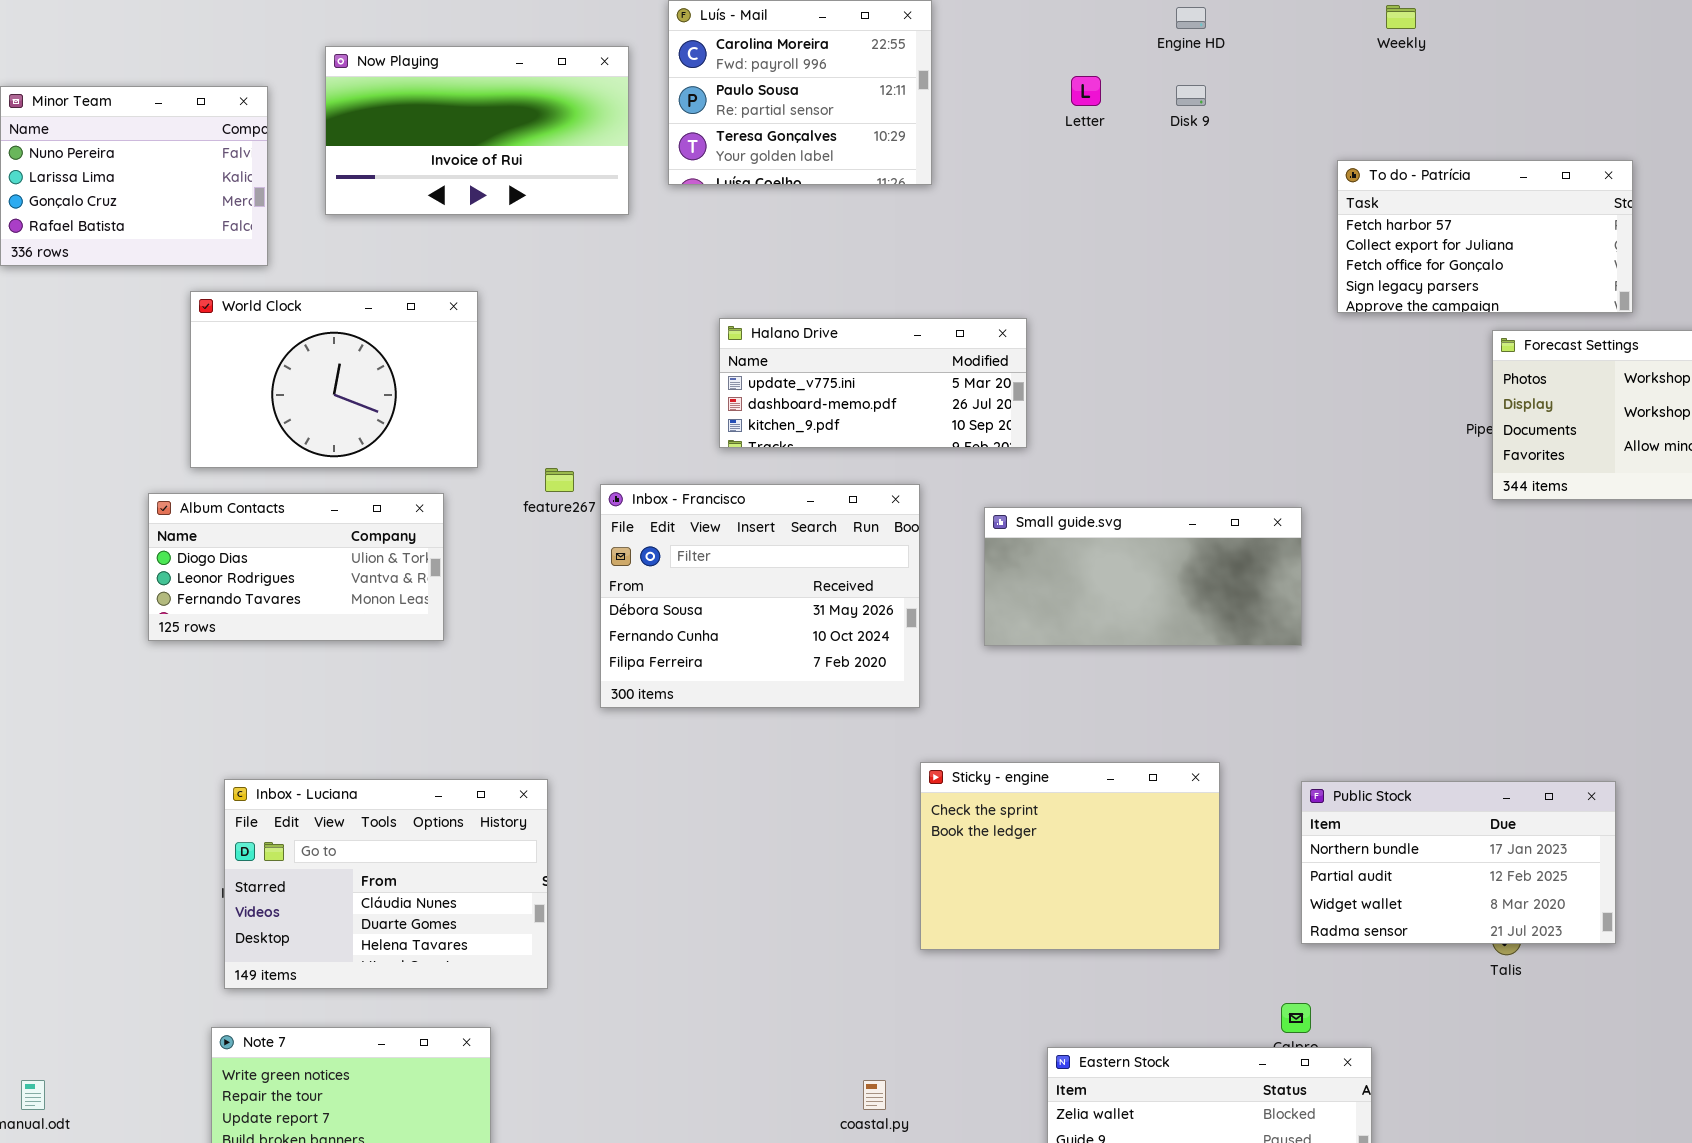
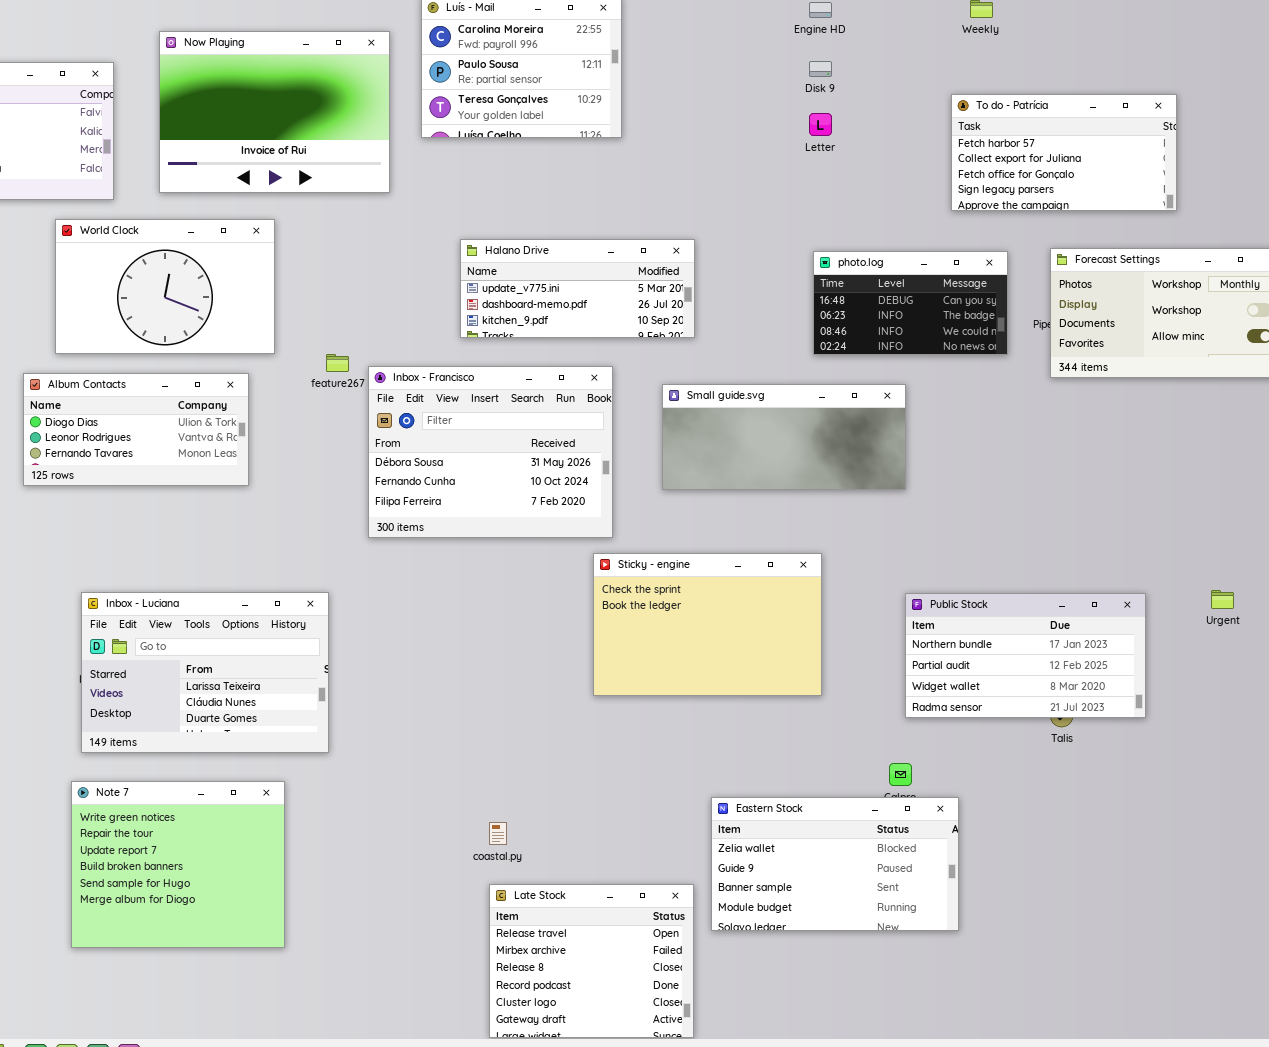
Now Playing: [325,46,629,215] -> [159,31,390,193], resized
Letter: [1071,76,1101,106] -> [809,113,832,136], moved
To do - Patrícia: [1337,160,1633,313] -> [951,94,1177,211], moved
photo.log: none -> [813,251,1008,355], opened
Sticky - engine: [920,762,1220,950] -> [593,553,822,696], moved
Inbox - Luciana: [224,779,548,989] -> [81,592,329,753], scrolled up 1 row
coastal.py: [863,1080,886,1110] -> [489,822,507,845], moved

